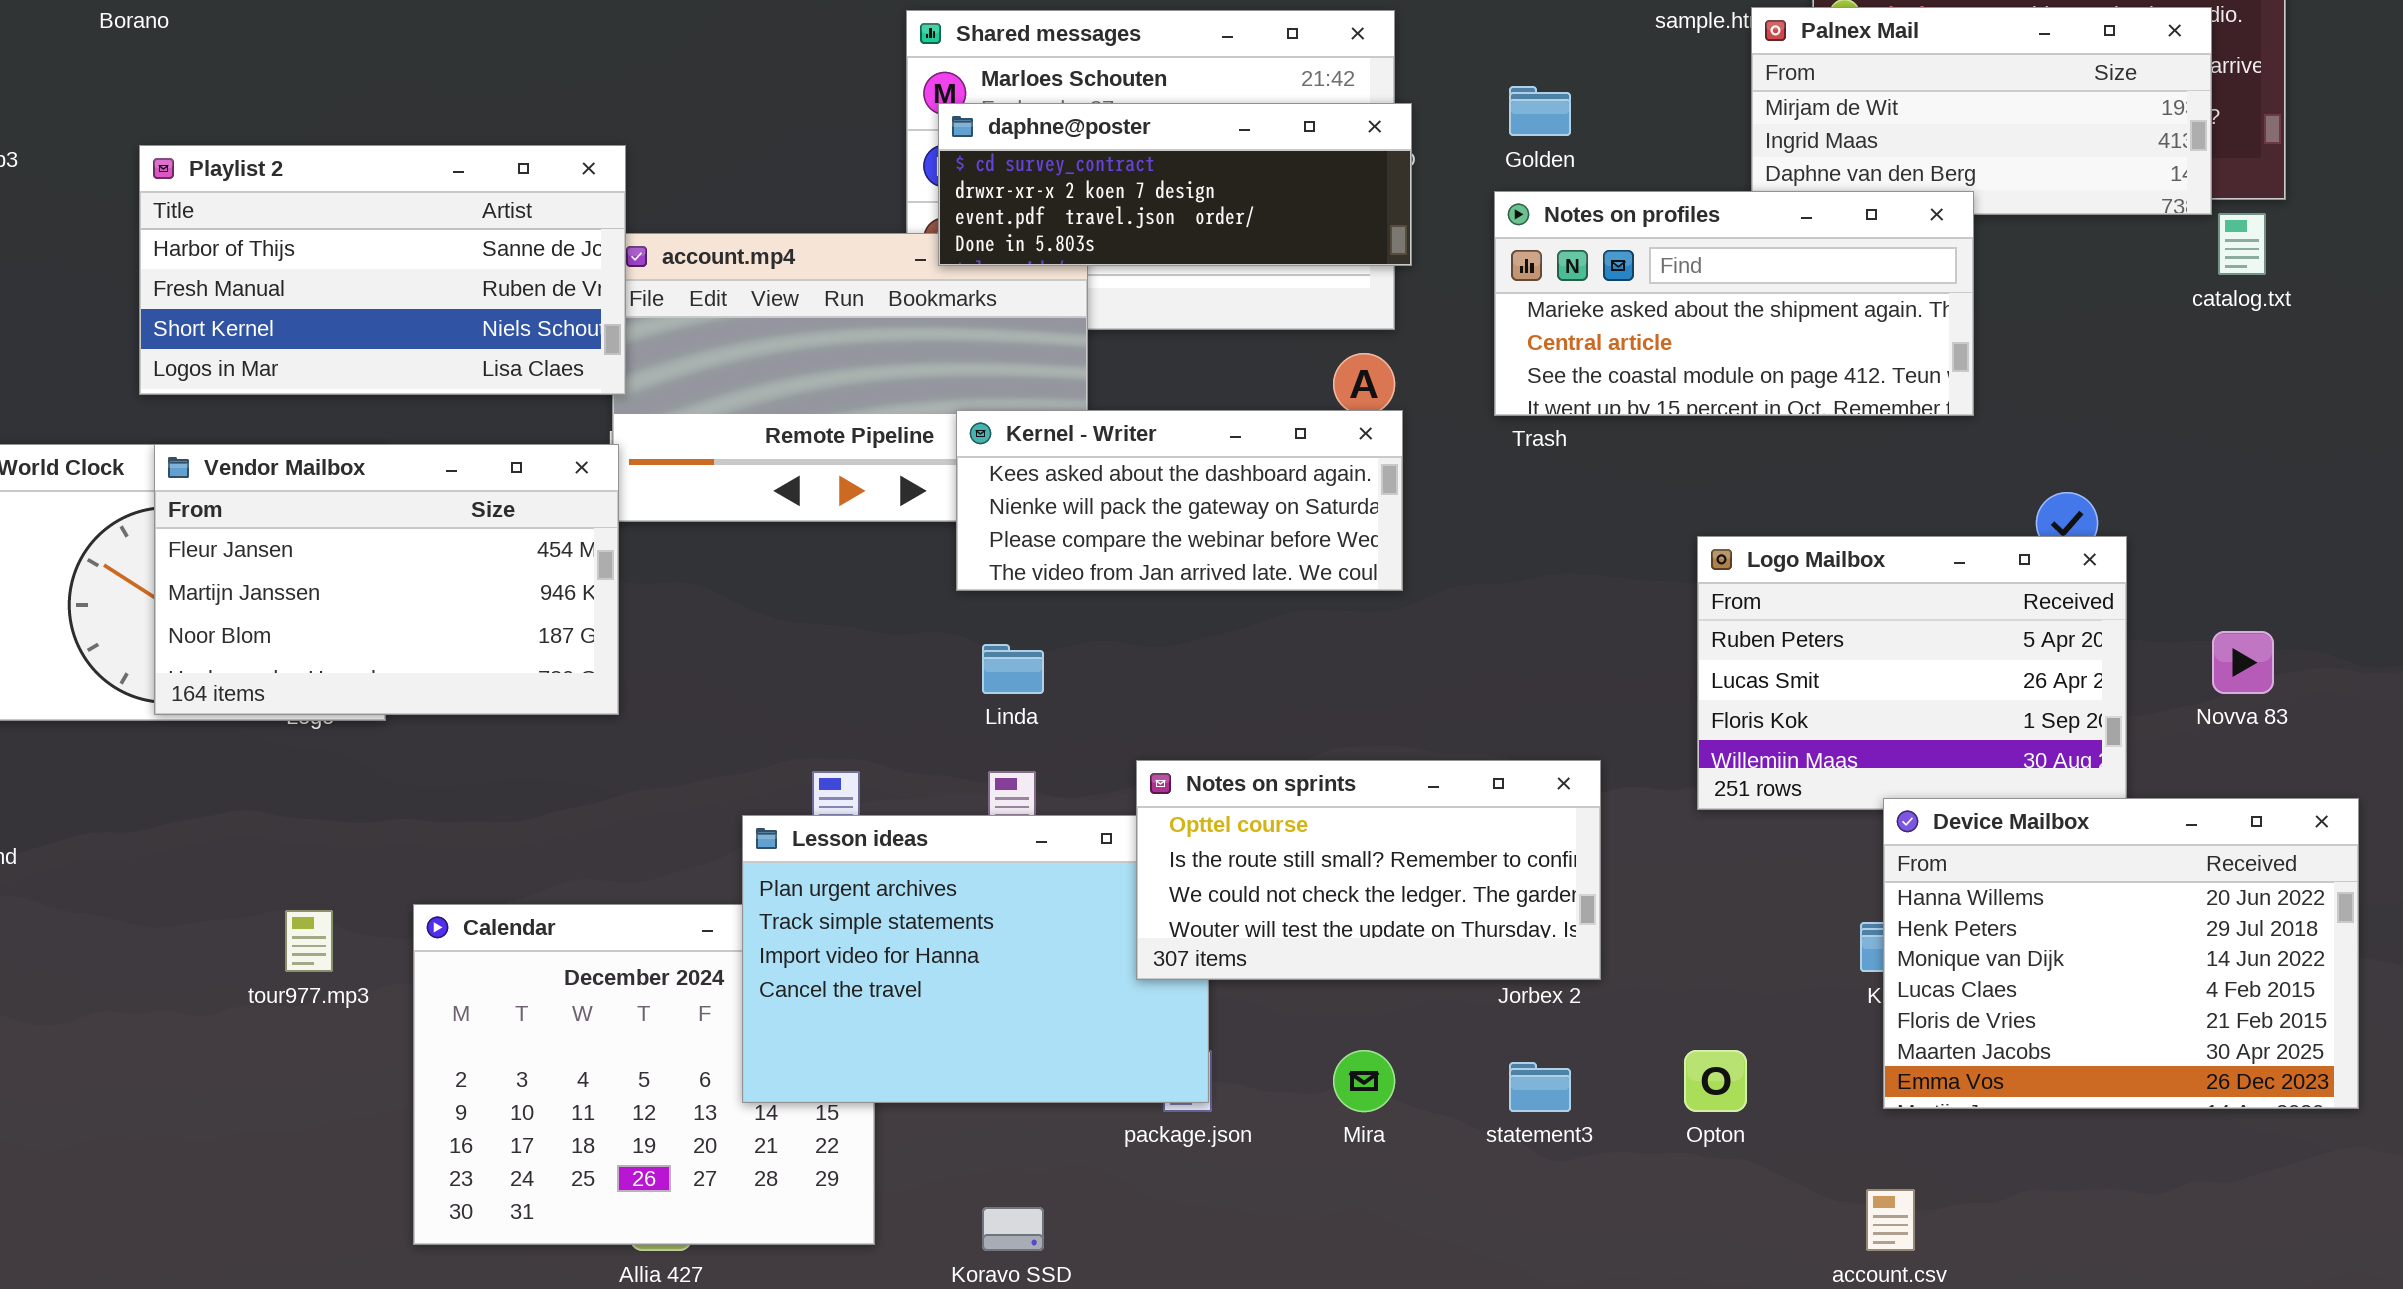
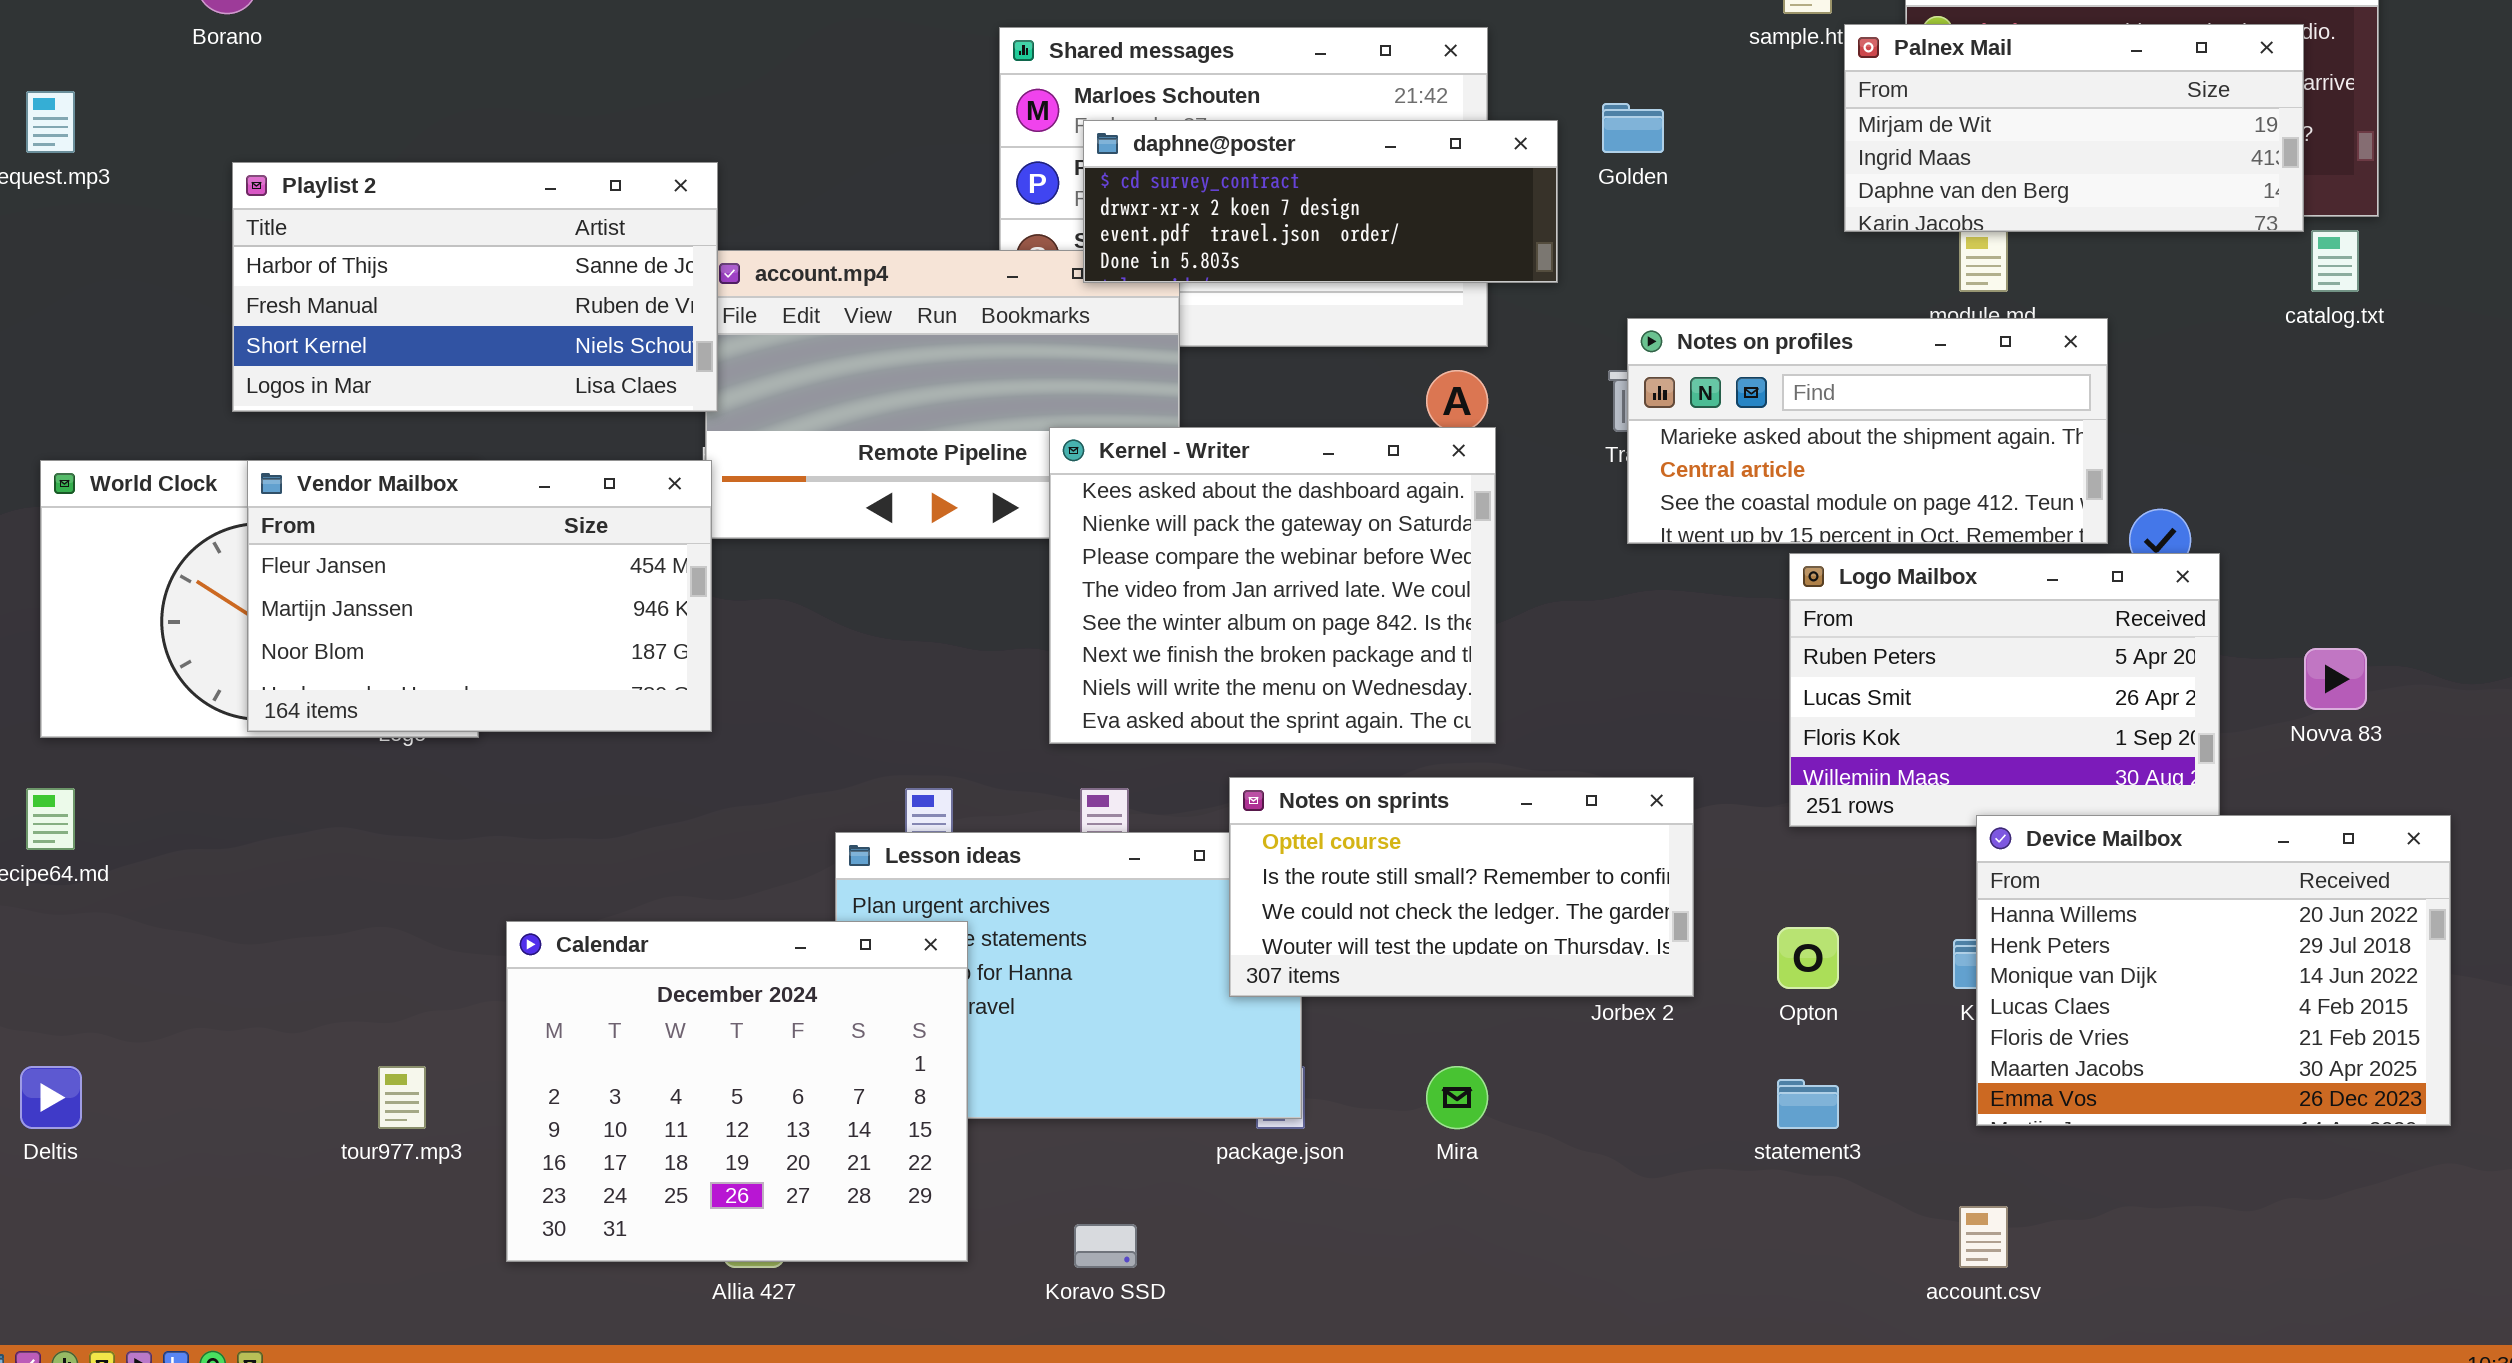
daphne@poster: [938,103,1412,266] -> [1083,120,1558,283], moved
Notes on profiles: [1494,191,1974,416] -> [1627,318,2108,544], moved
Kernel - Writer: [956,410,1403,591] -> [1049,427,1496,744], resized
Calendar: [413,904,875,1245] -> [506,921,968,1262], raised
tour977.mp3: [285,910,333,972] -> [378,1066,426,1129], moved
Opton: [1684,1050,1747,1112] -> [1777,927,1839,989], moved
statement3: [1509,1062,1571,1112] -> [1777,1079,1839,1129], moved

